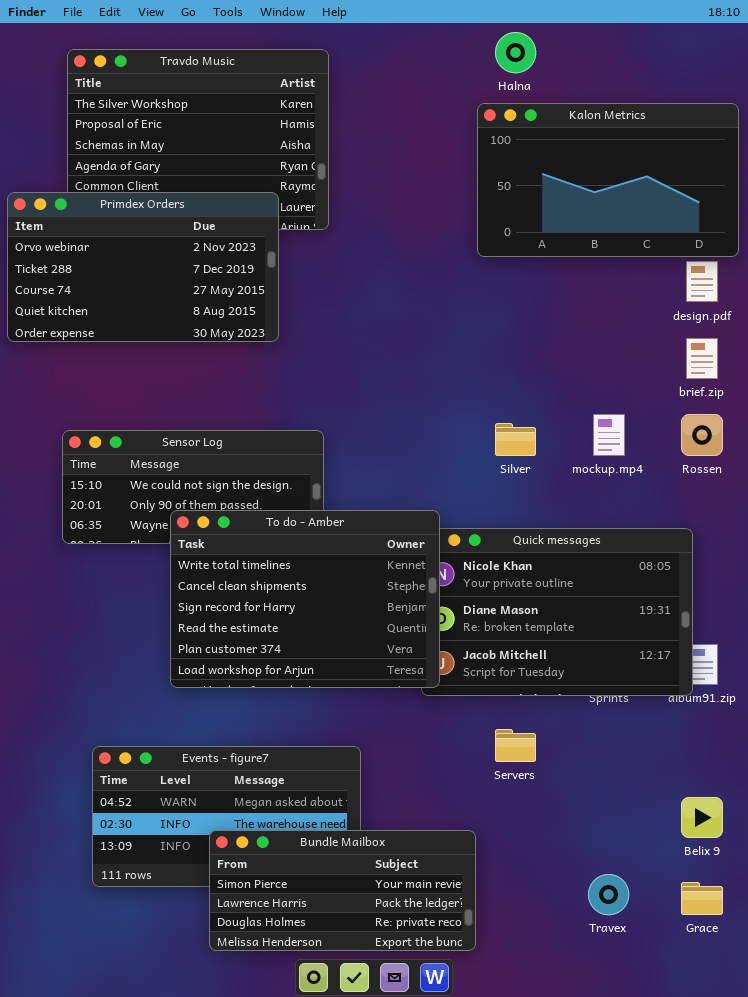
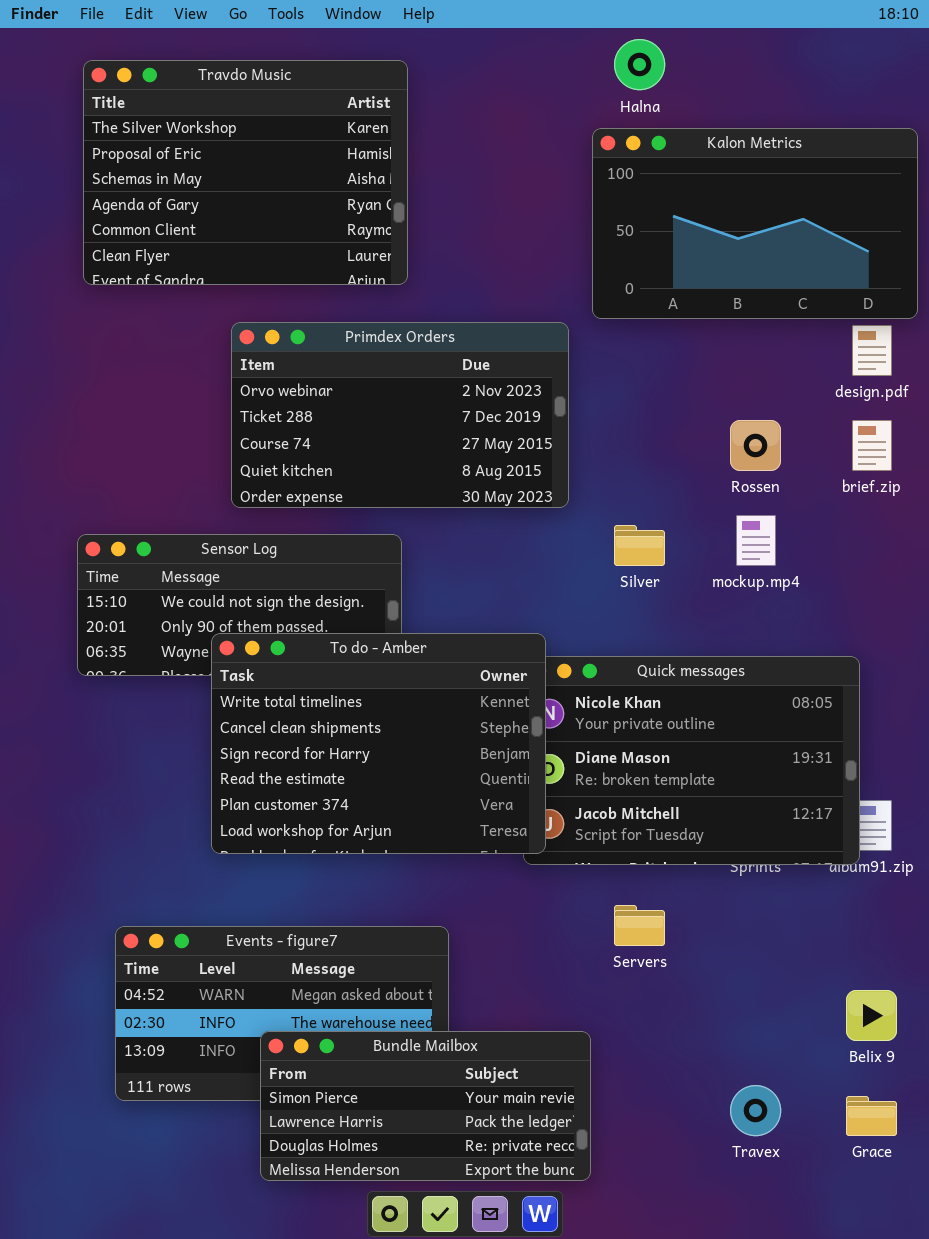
Primdex Orders: [7,192,279,342] -> [231,322,569,508], moved
Rossen: [681,414,723,456] -> [730,420,781,471], moved

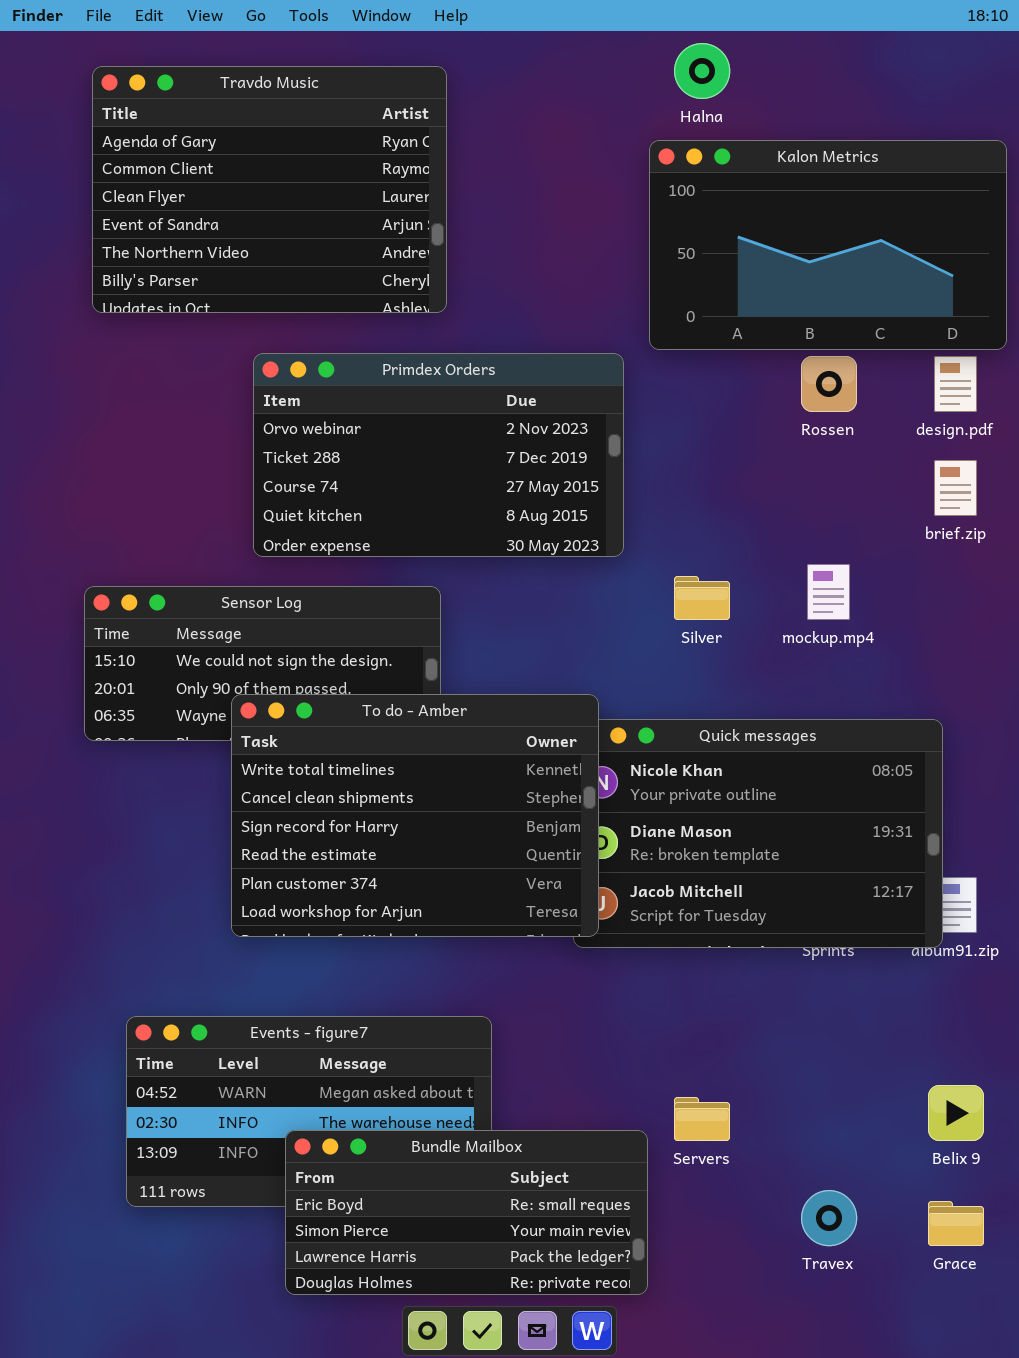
Travdo Music: [83,60,408,285] -> [92,66,447,313], scrolled down 3 rows
Rossen: [730,420,781,471] -> [801,356,857,412], moved
Servers: [614,905,665,946] -> [674,1097,730,1141], moved
Bundle Mailbox: [260,1031,591,1181] -> [285,1130,648,1295], scrolled up 1 row

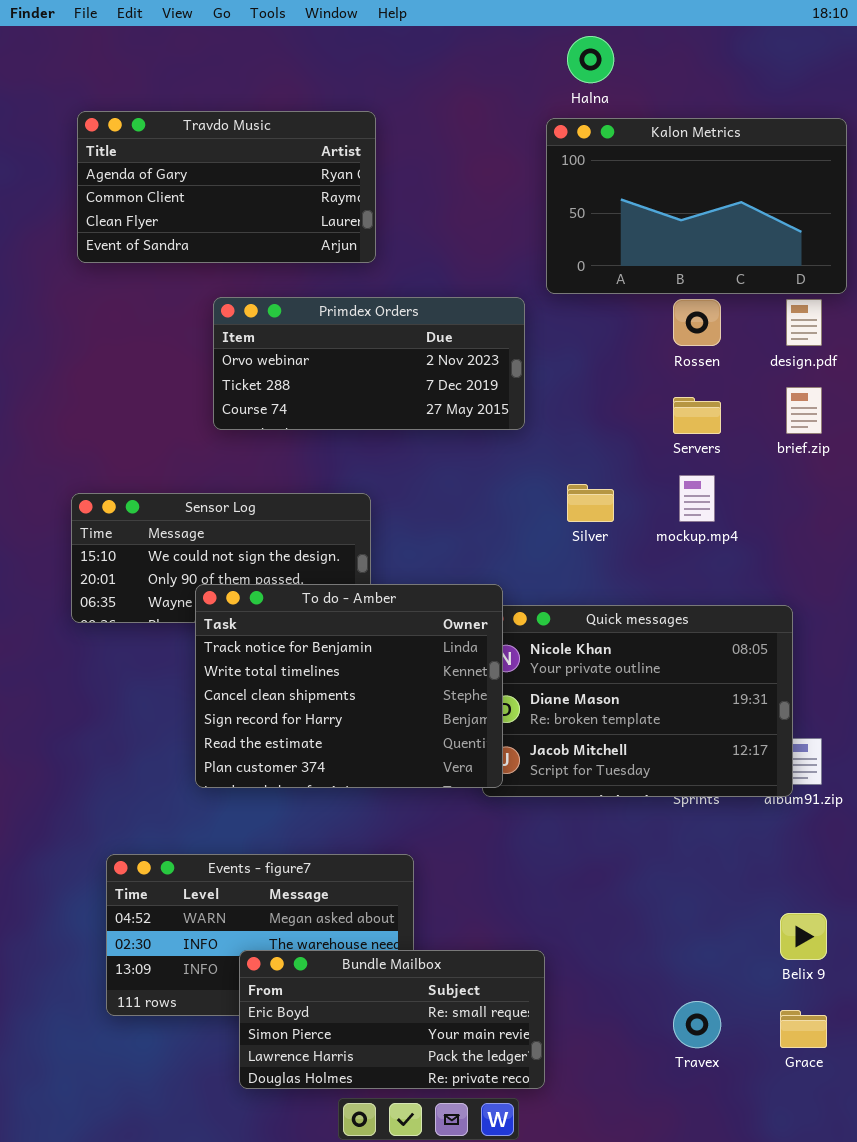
Travdo Music: [92,66,447,313] -> [77,111,376,263], resized
Primdex Orders: [253,353,624,557] -> [213,297,525,430], resized
To do - Amber: [231,694,599,937] -> [195,584,503,788], scrolled up 1 row
Servers: [674,1097,730,1141] -> [673,397,721,434], moved

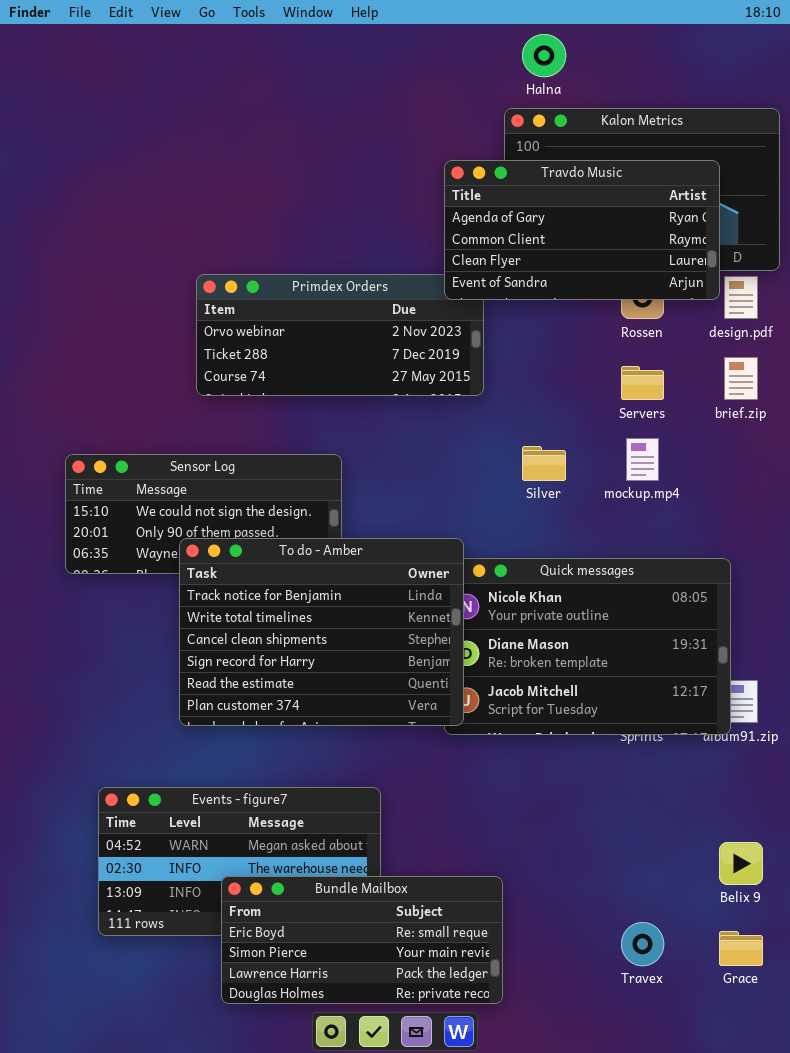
Travdo Music: [77,111,376,263] -> [444,160,720,300], moved

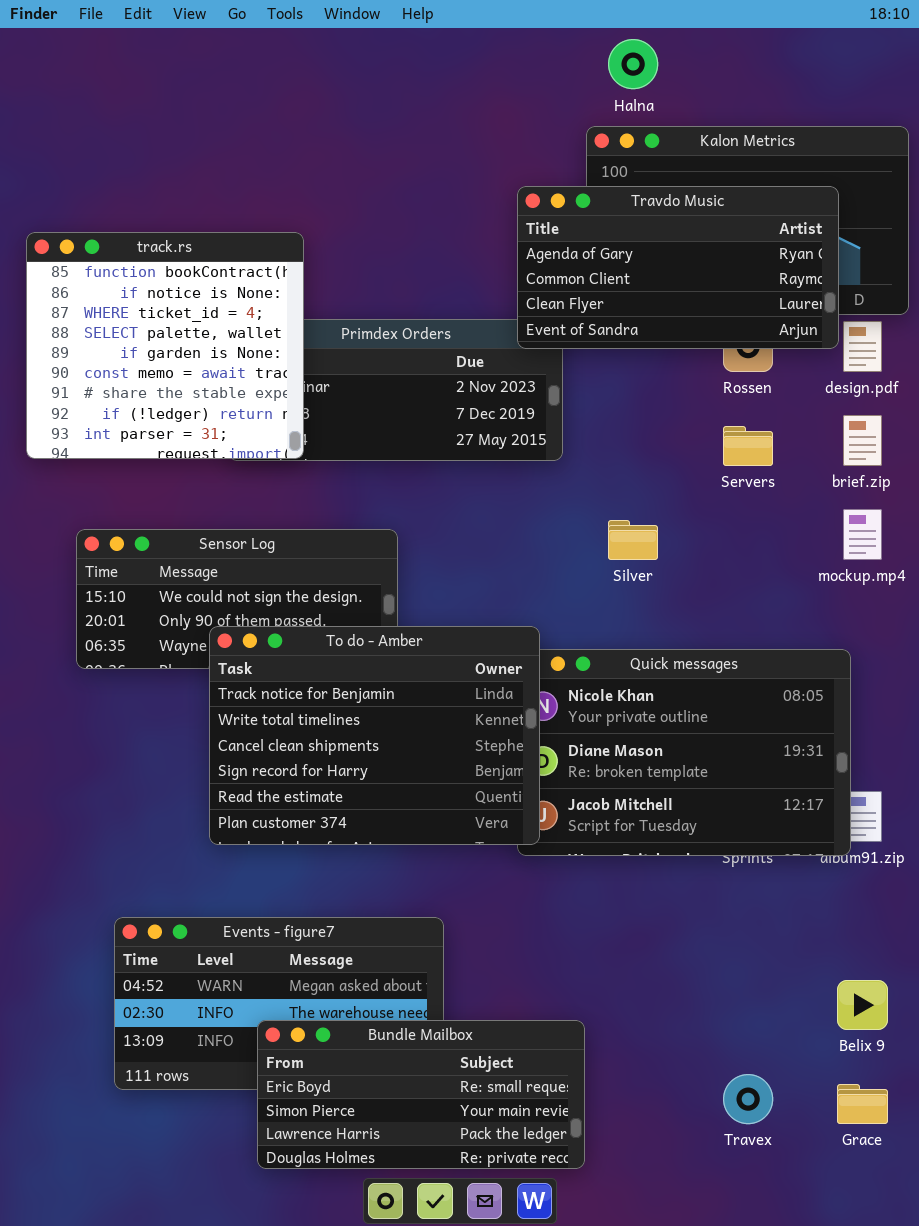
track.rs: none -> [26,232,304,459], opened
mockup.mp4: [626,438,659,481] -> [843,509,882,560], moved

